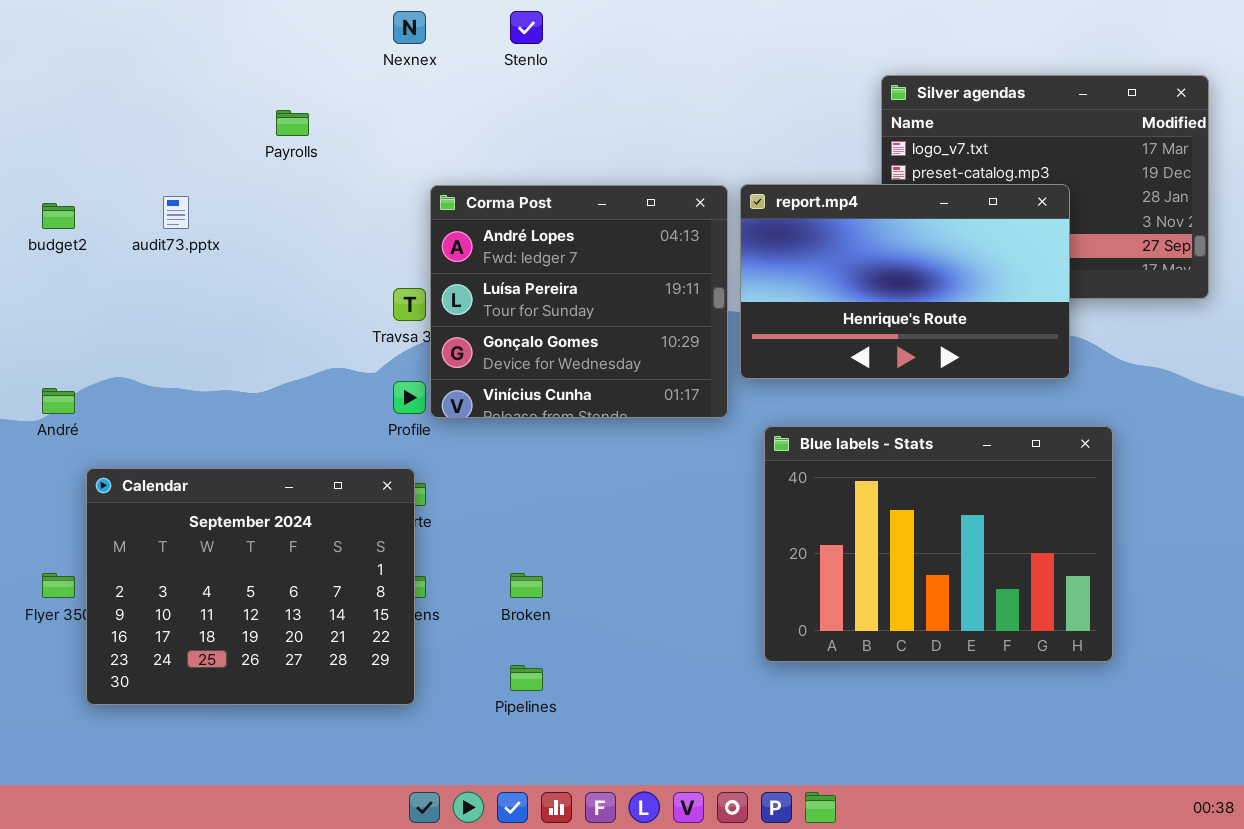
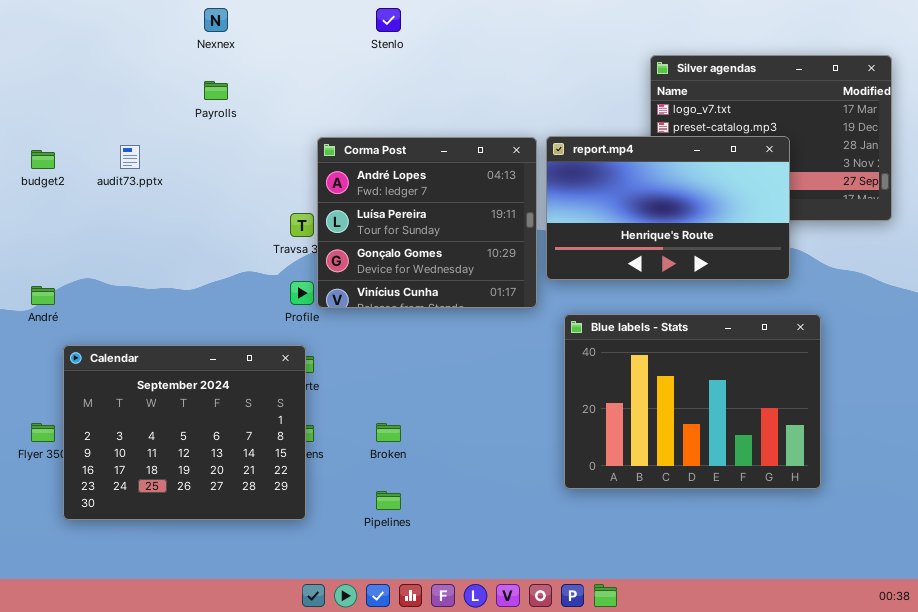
Nexnex: [393,11,426,44] -> [204,8,228,32], moved

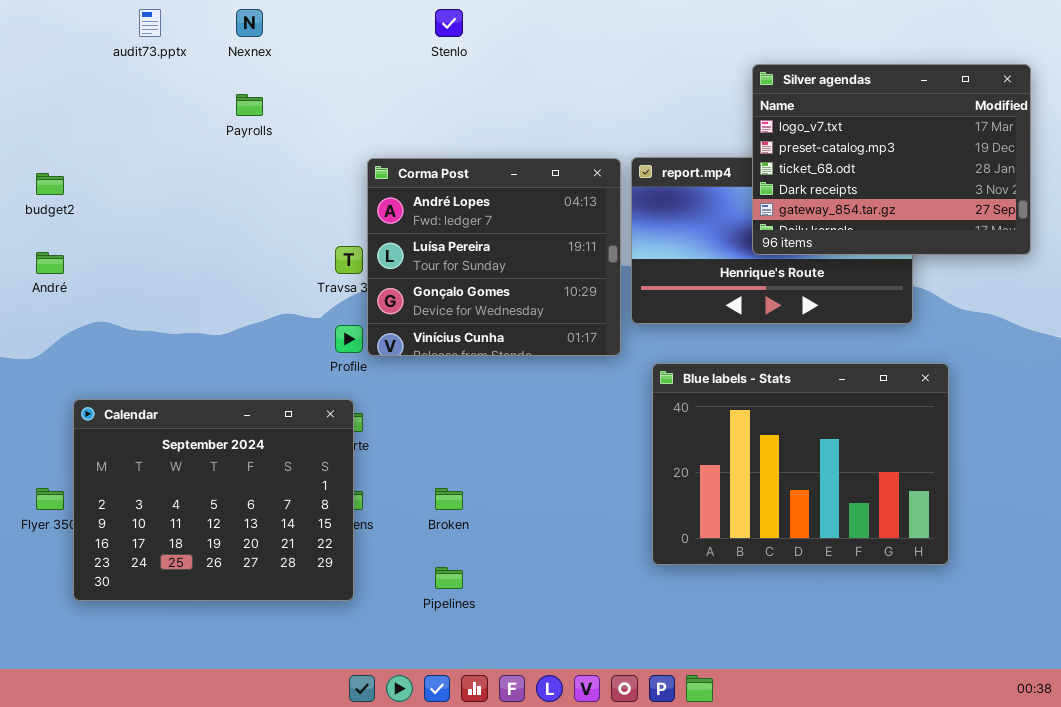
Silver agendas: [650,55,892,221] -> [752,64,1031,255], raised
audit73.pptx: [120,145,140,169] -> [139,9,161,37], moved
André: [31,286,55,305] -> [36,252,64,274], moved

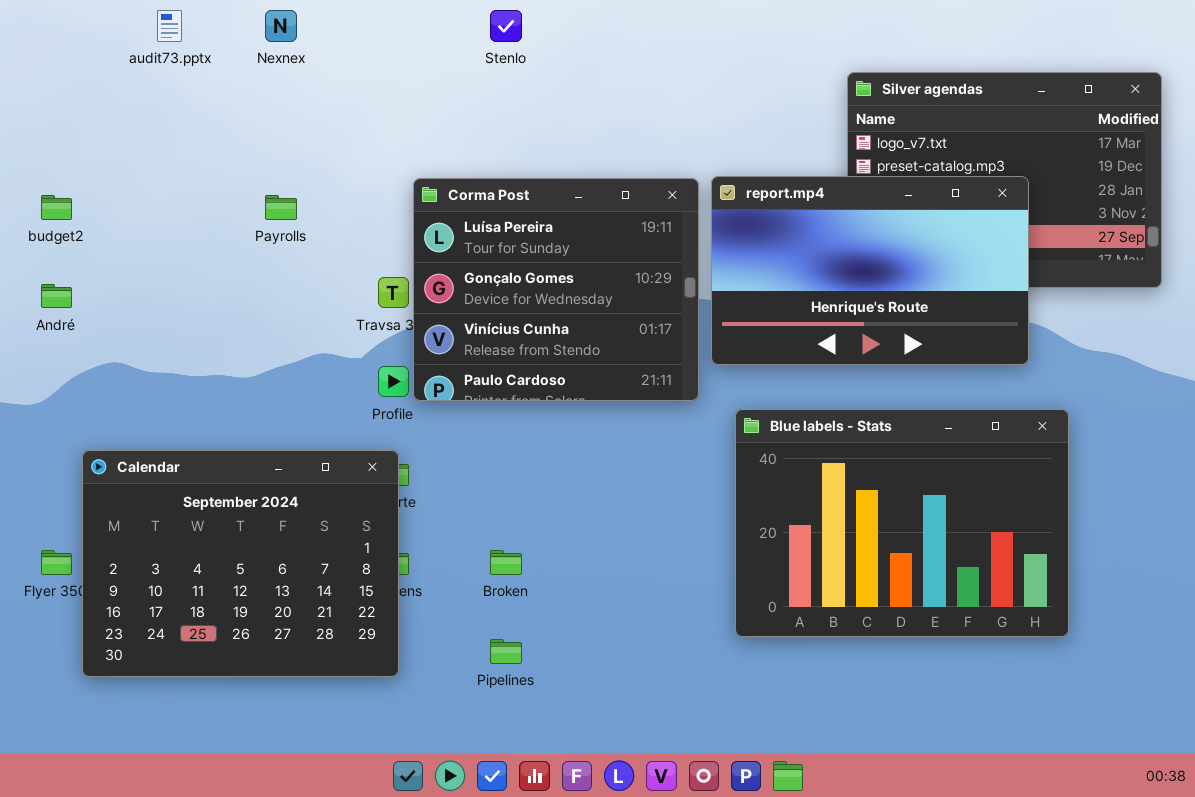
Payrolls: [236,94,263,116] -> [265,195,297,220], moved
report.mp4: [631,157,913,324] -> [711,176,1029,365], raised
Corma Post: [367,158,621,356] -> [413,178,699,401], scrolled down 1 row

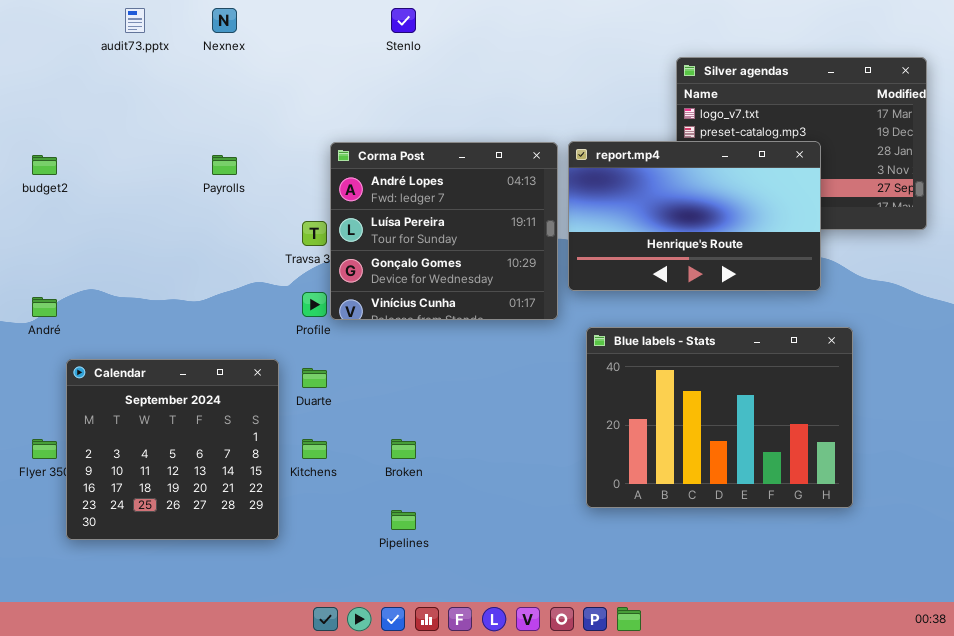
Corma Post: [413,178,699,401] -> [330,142,558,320], scrolled up 1 row
André: [41,284,72,308] -> [32,297,57,317], moved
Calendar: [82,450,399,677] -> [66,359,279,540], resized

